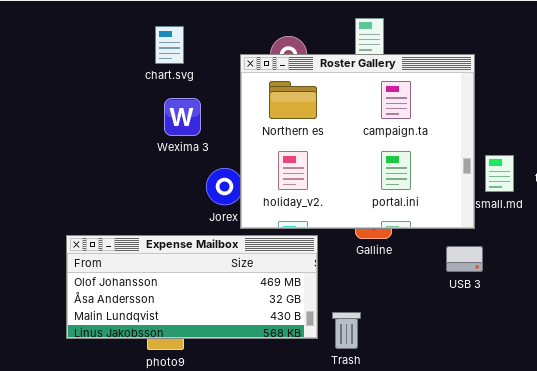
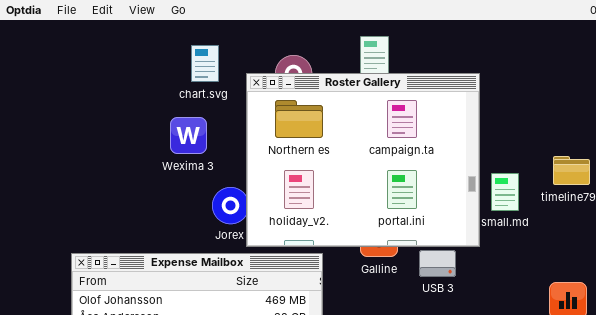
chart.svg: [155,26,184,64] -> [191,45,219,82], moved
USB 3: [446,246,483,272] -> [419,250,456,277], moved

